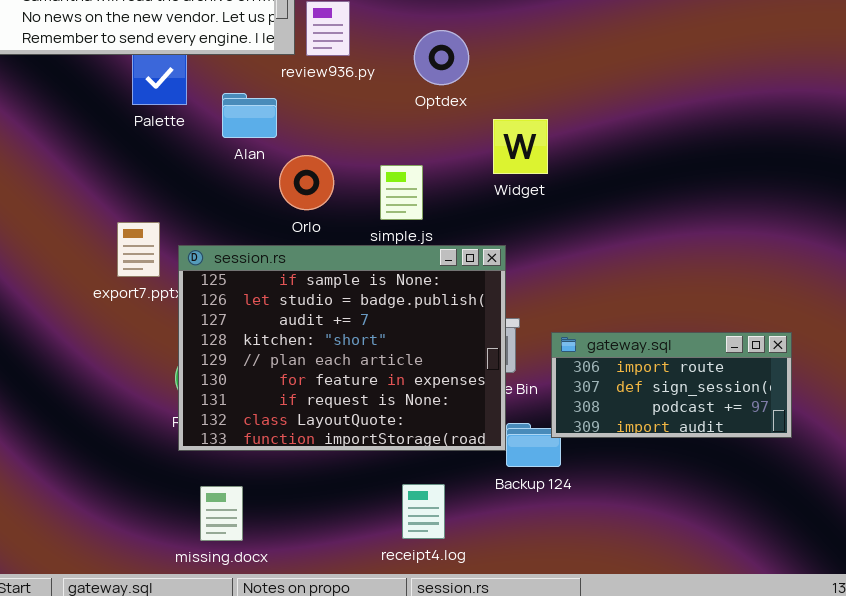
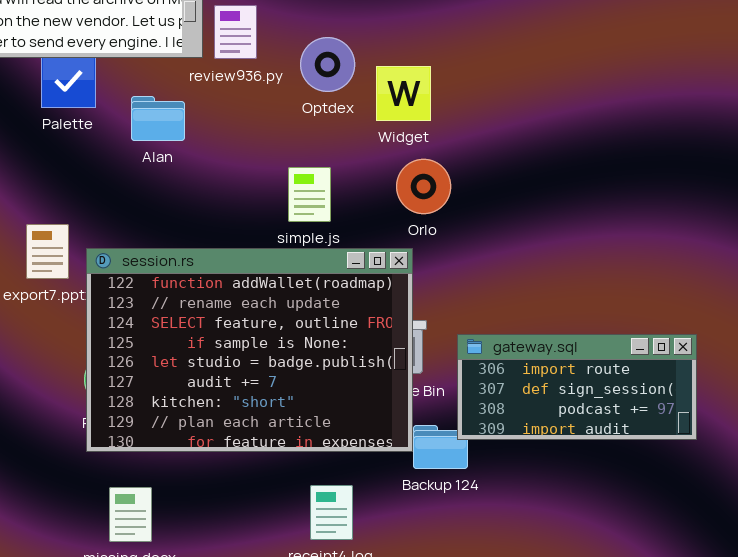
Optdex: [414,30,469,85] -> [300,37,355,92], moved
Widget: [493,119,548,174] -> [376,66,431,121], moved
Orlo: [279,155,334,210] -> [396,159,451,214], moved
session.rs: [178,245,506,451] -> [86,248,413,452], scrolled up 3 rows

